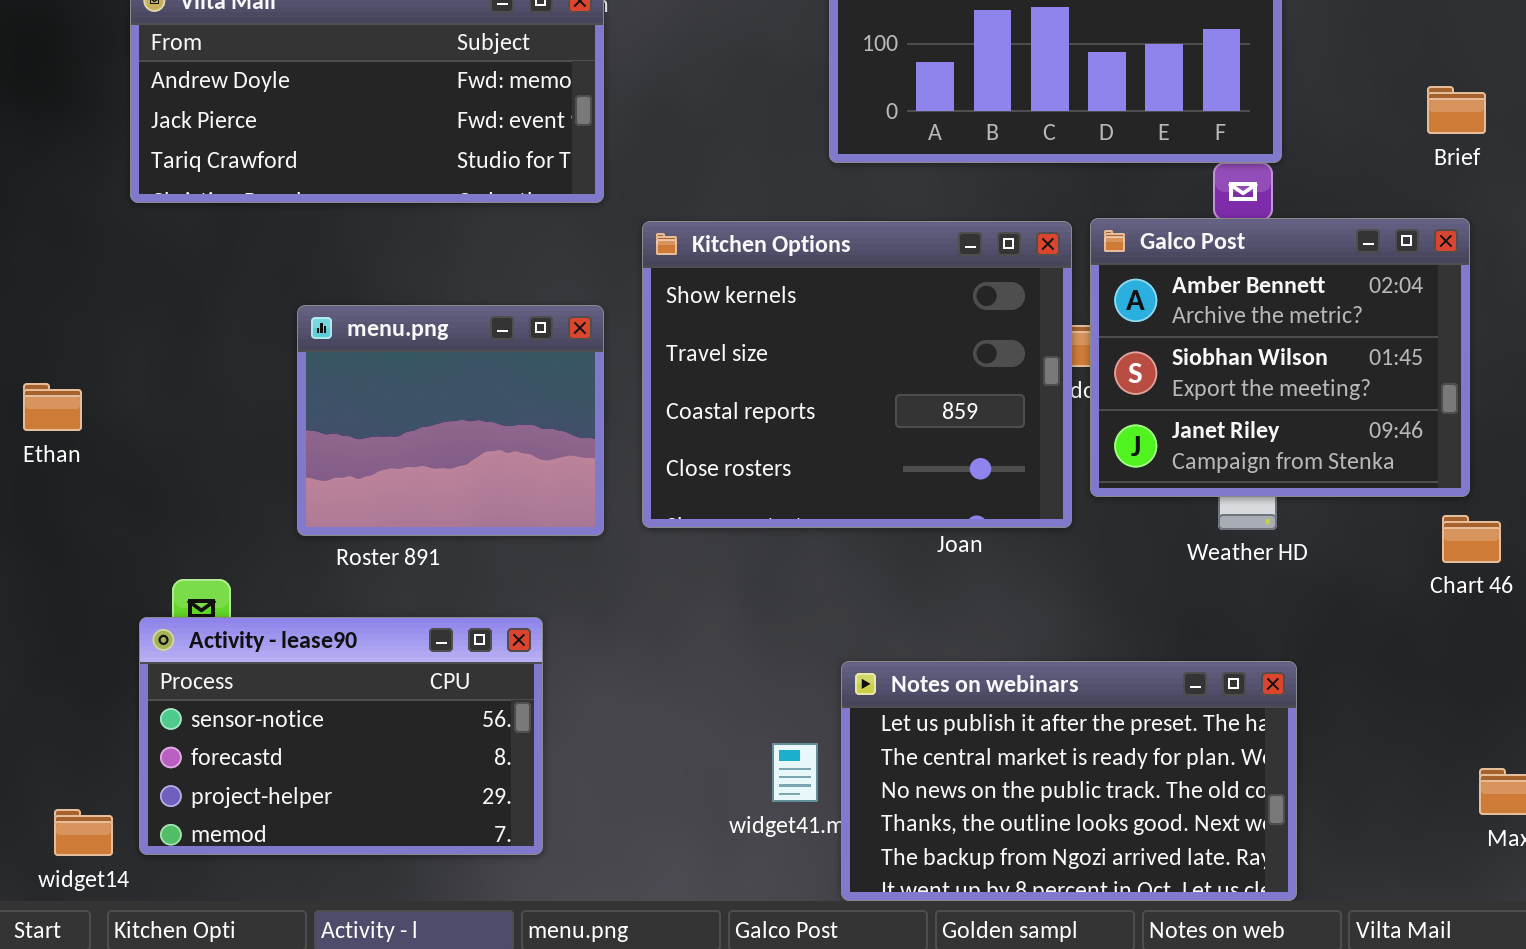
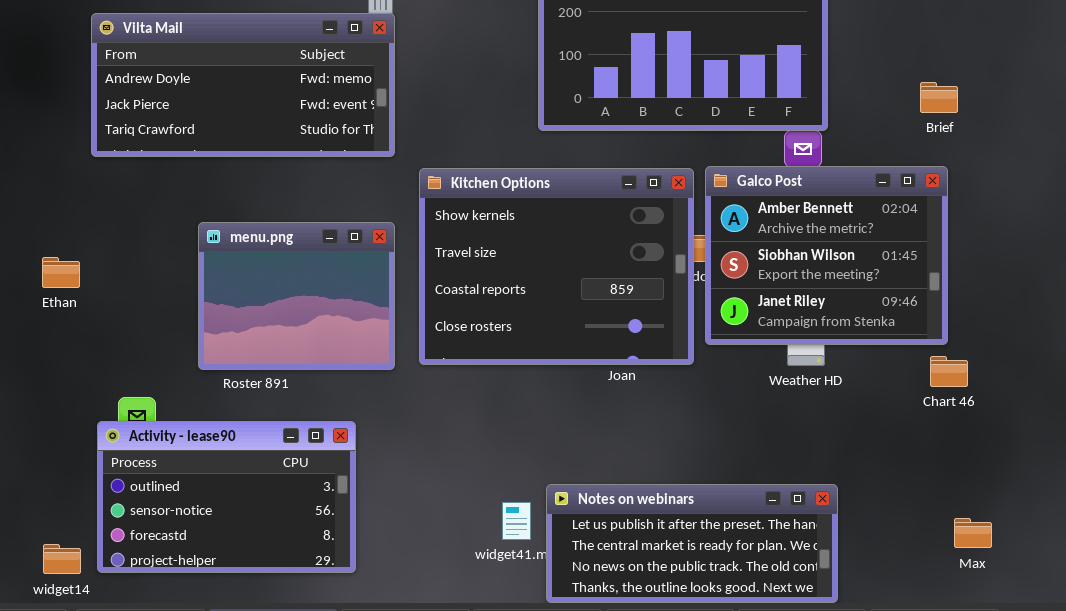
Ethan: [23,383,82,431] -> [42,257,80,288], moved
Activity - lease90: [139,617,543,855] -> [97,421,356,573], scrolled up 1 row
Notes on webinars: [841,661,1297,901] -> [546,484,838,603], resized

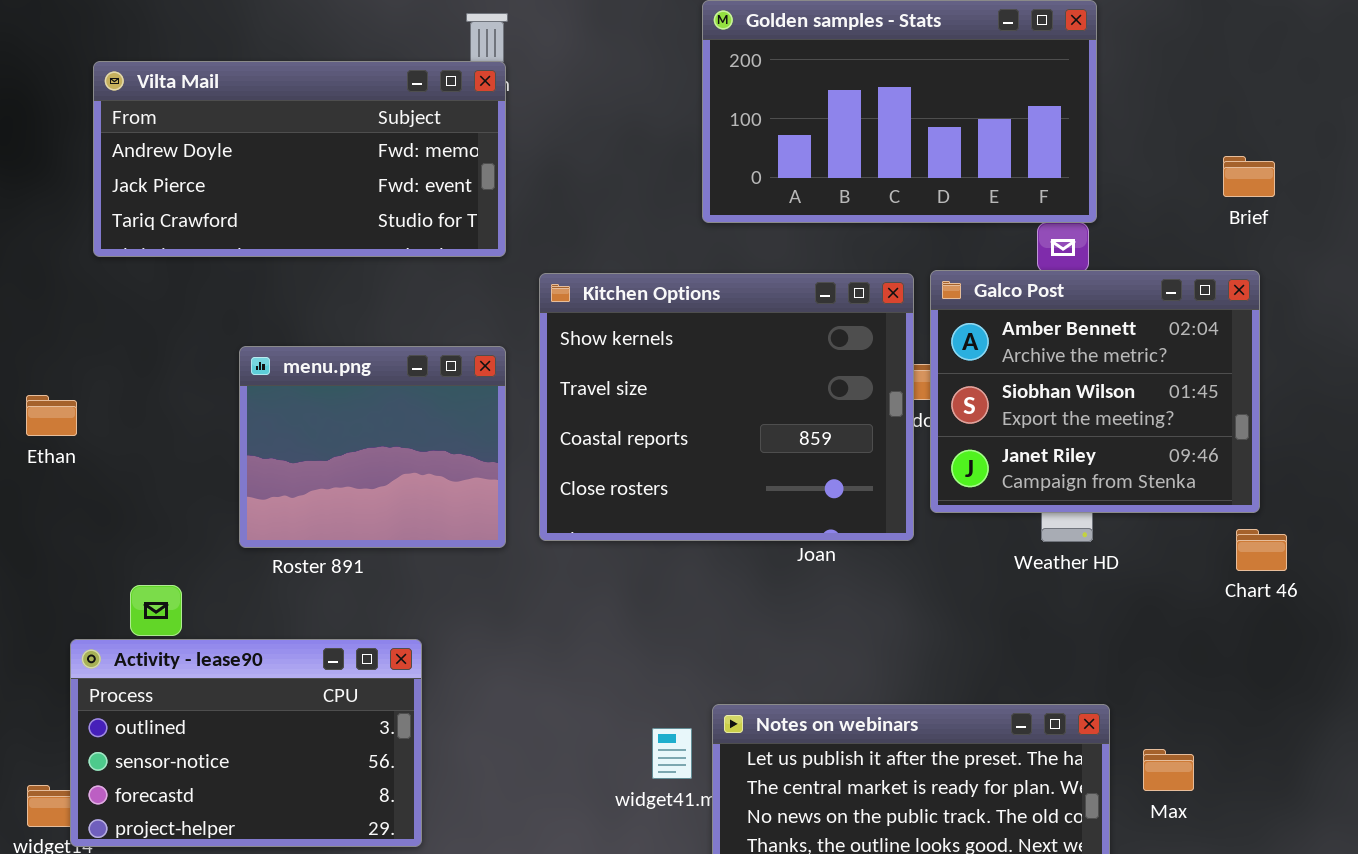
Activity - lease90: [97,421,356,573] -> [70,639,422,847], moved
Max: [954,518,992,548] -> [1143,749,1194,791], moved

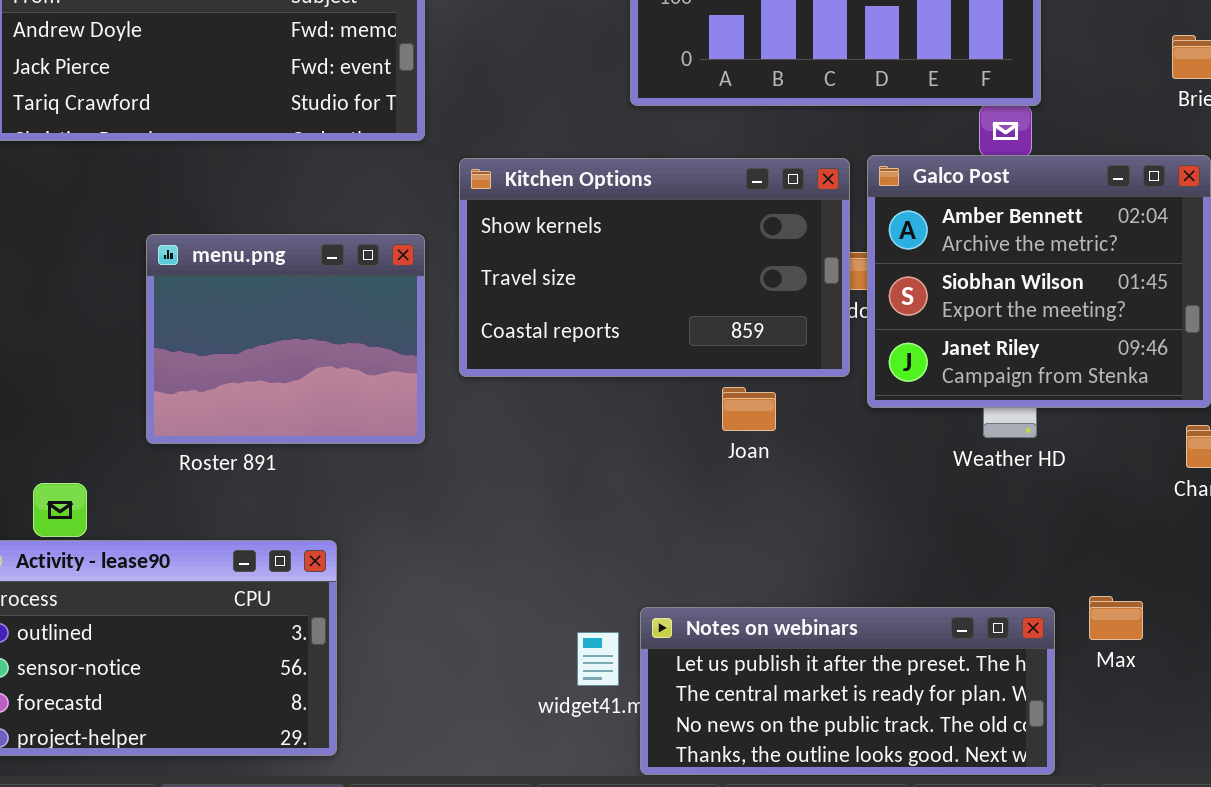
Kitchen Options: [539,273,914,541] -> [459,158,850,377], resized
Max: [1143,749,1194,791] -> [1089,596,1143,640], moved

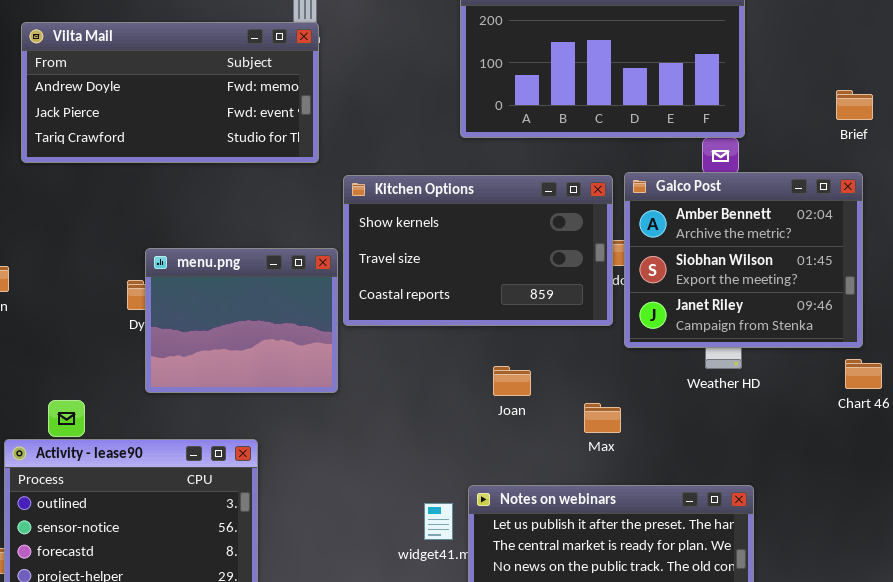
menu.png: [146,234,425,444] -> [145,248,338,393], moved
Joan: [722,387,776,431] -> [493,366,531,396], moved
Max: [1089,596,1143,640] -> [584,403,621,433], moved

